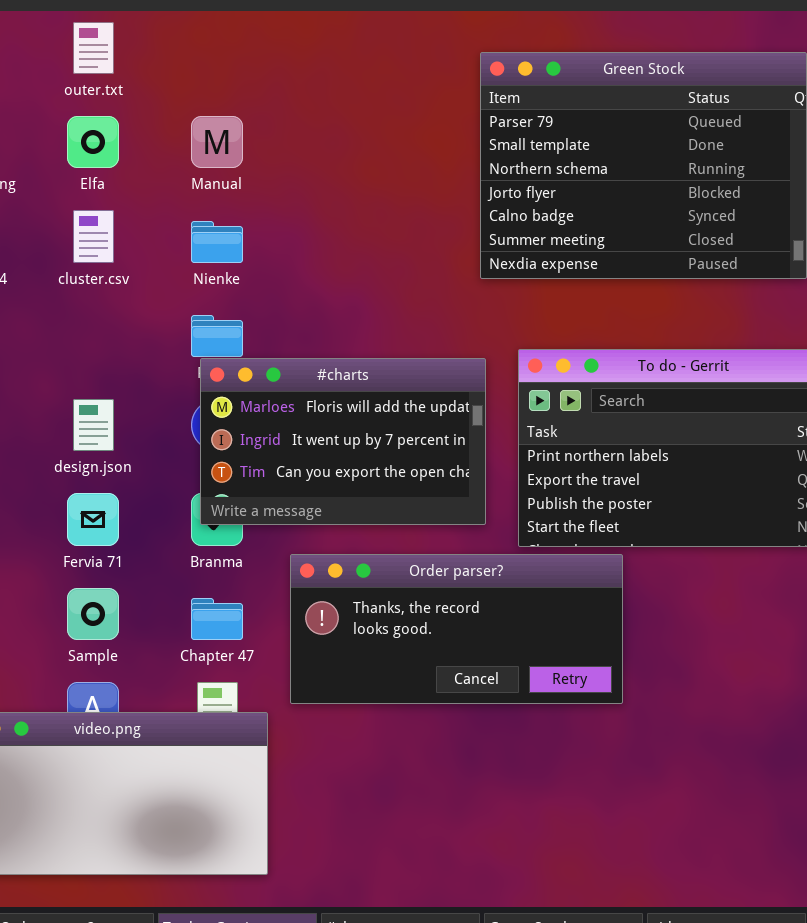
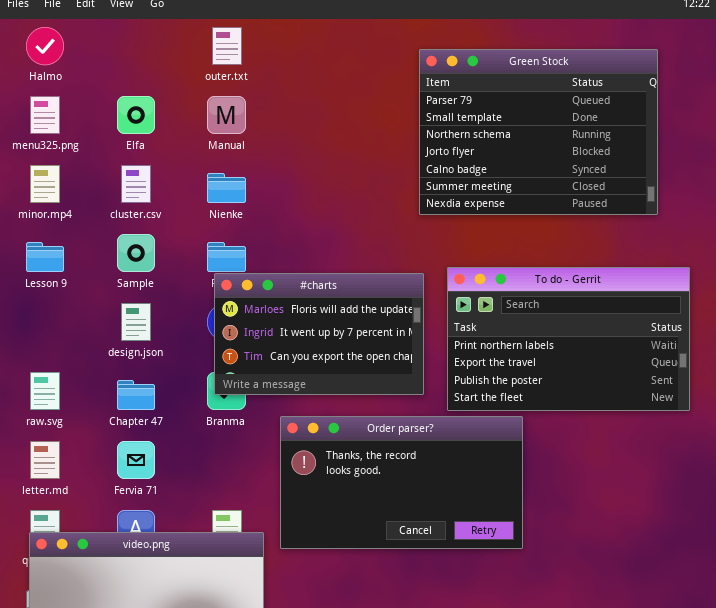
outer.txt: [73,22,114,74] -> [212,27,242,65], moved
Fervia 71: [67,493,119,546] -> [117,441,155,479], moved
Order parser?: [290,554,623,704] -> [280,416,523,549], resized
Sample: [67,588,119,640] -> [117,234,155,272], moved
Chapter 47: [191,598,243,640] -> [117,380,155,410], moved

